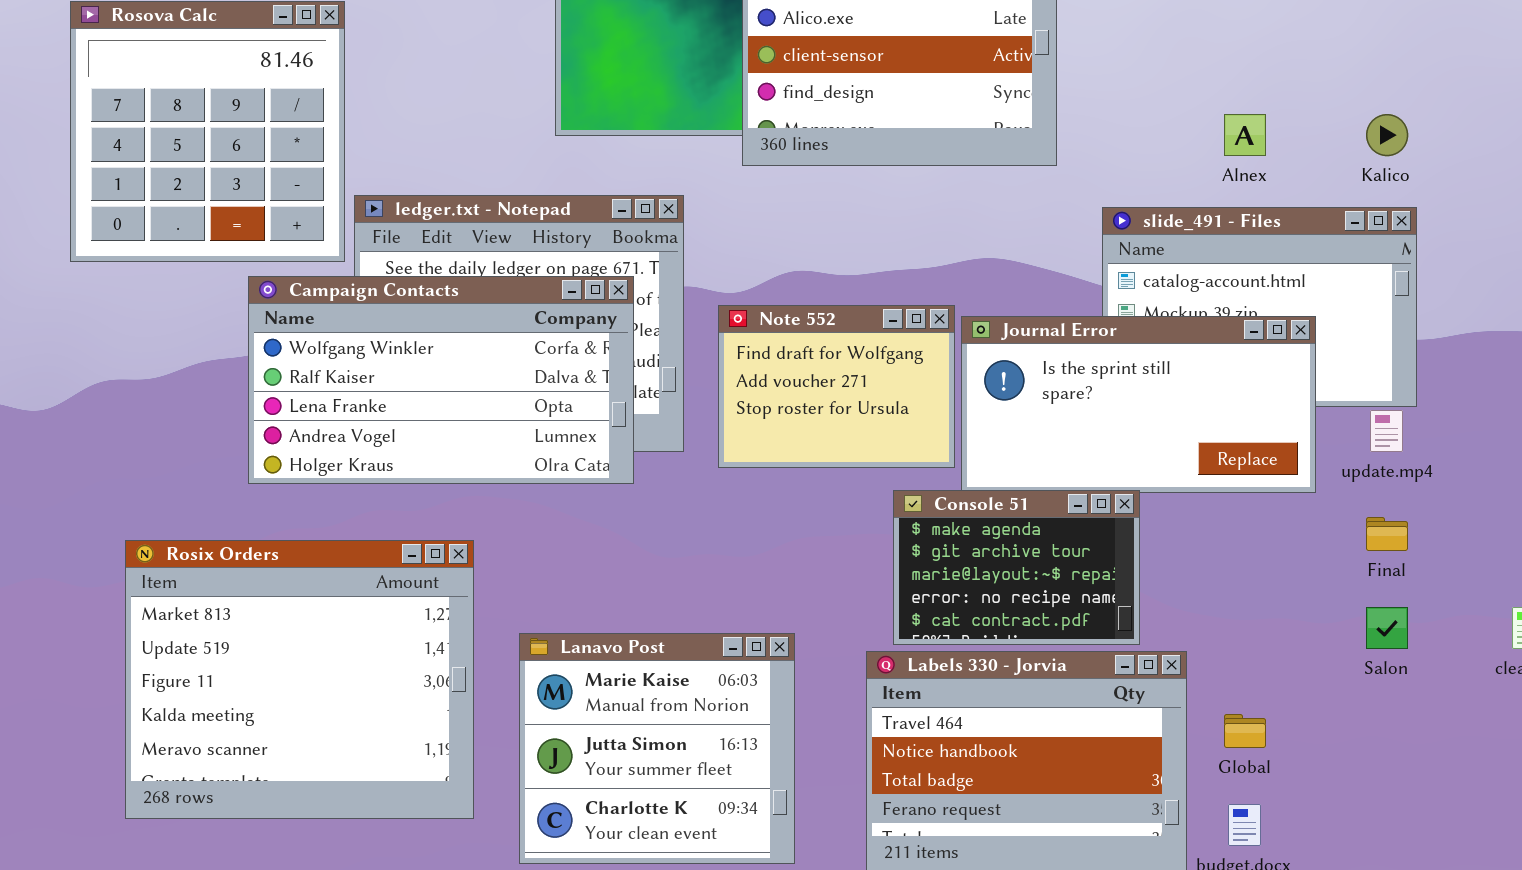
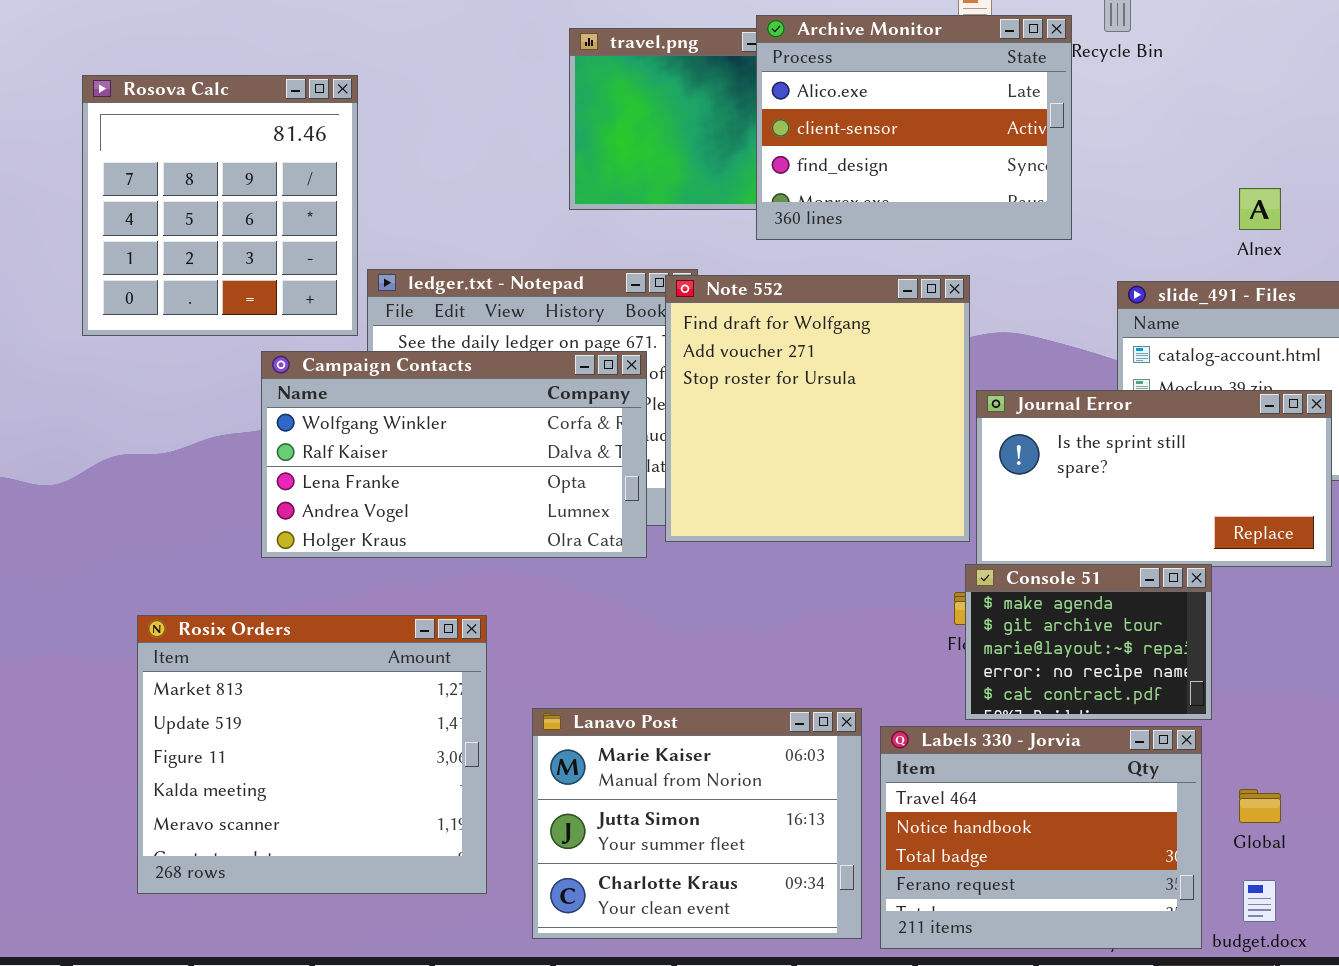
Note 552: [718,305,955,468] -> [665,275,970,542], resized
Console 51: [893,490,1140,645] -> [965,564,1212,720], moved
Lanavo Post: [519,633,795,864] -> [532,708,862,939], resized

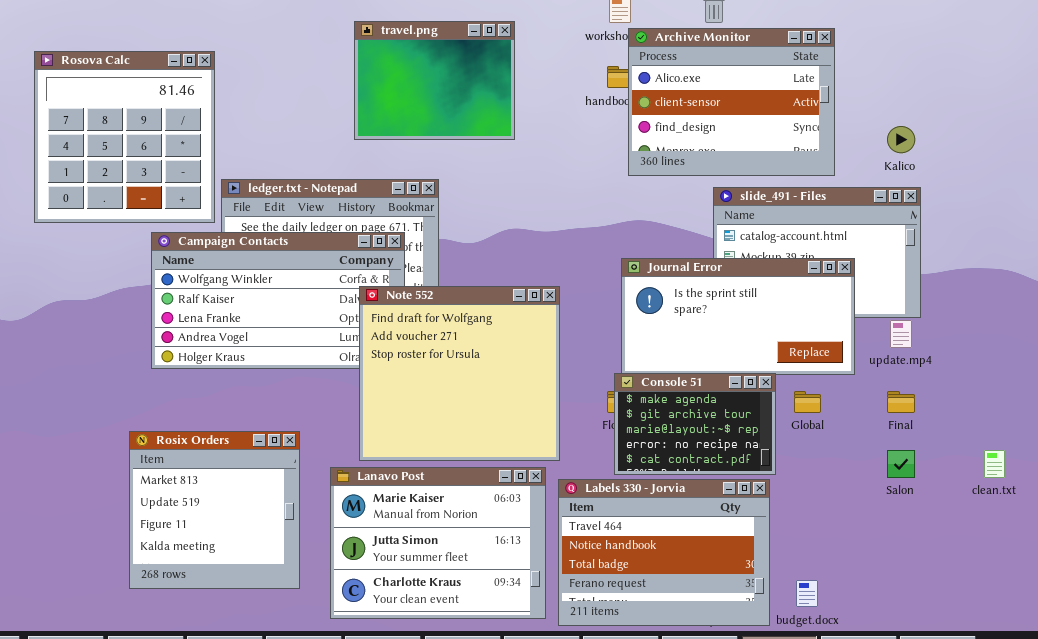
Archive Monitor: [756,15,1072,240] -> [628,28,835,176], moved
Note 552: [665,275,970,542] -> [359,286,560,461], moved
Rosix Orders: [137,615,487,894] -> [129,431,300,589], resized
Global: [1239,789,1281,823] -> [794,391,821,413], moved

